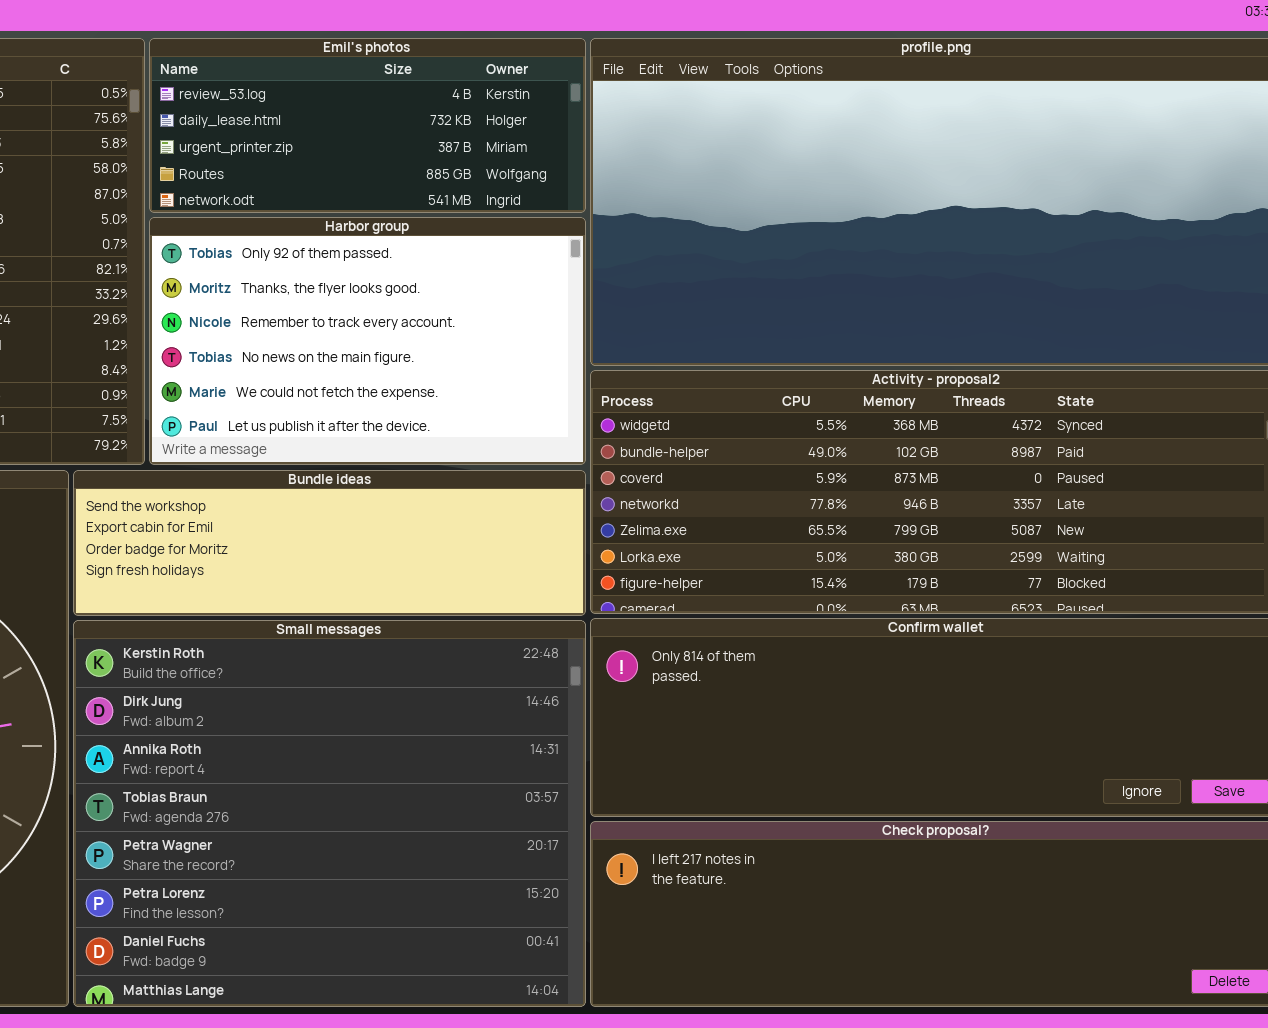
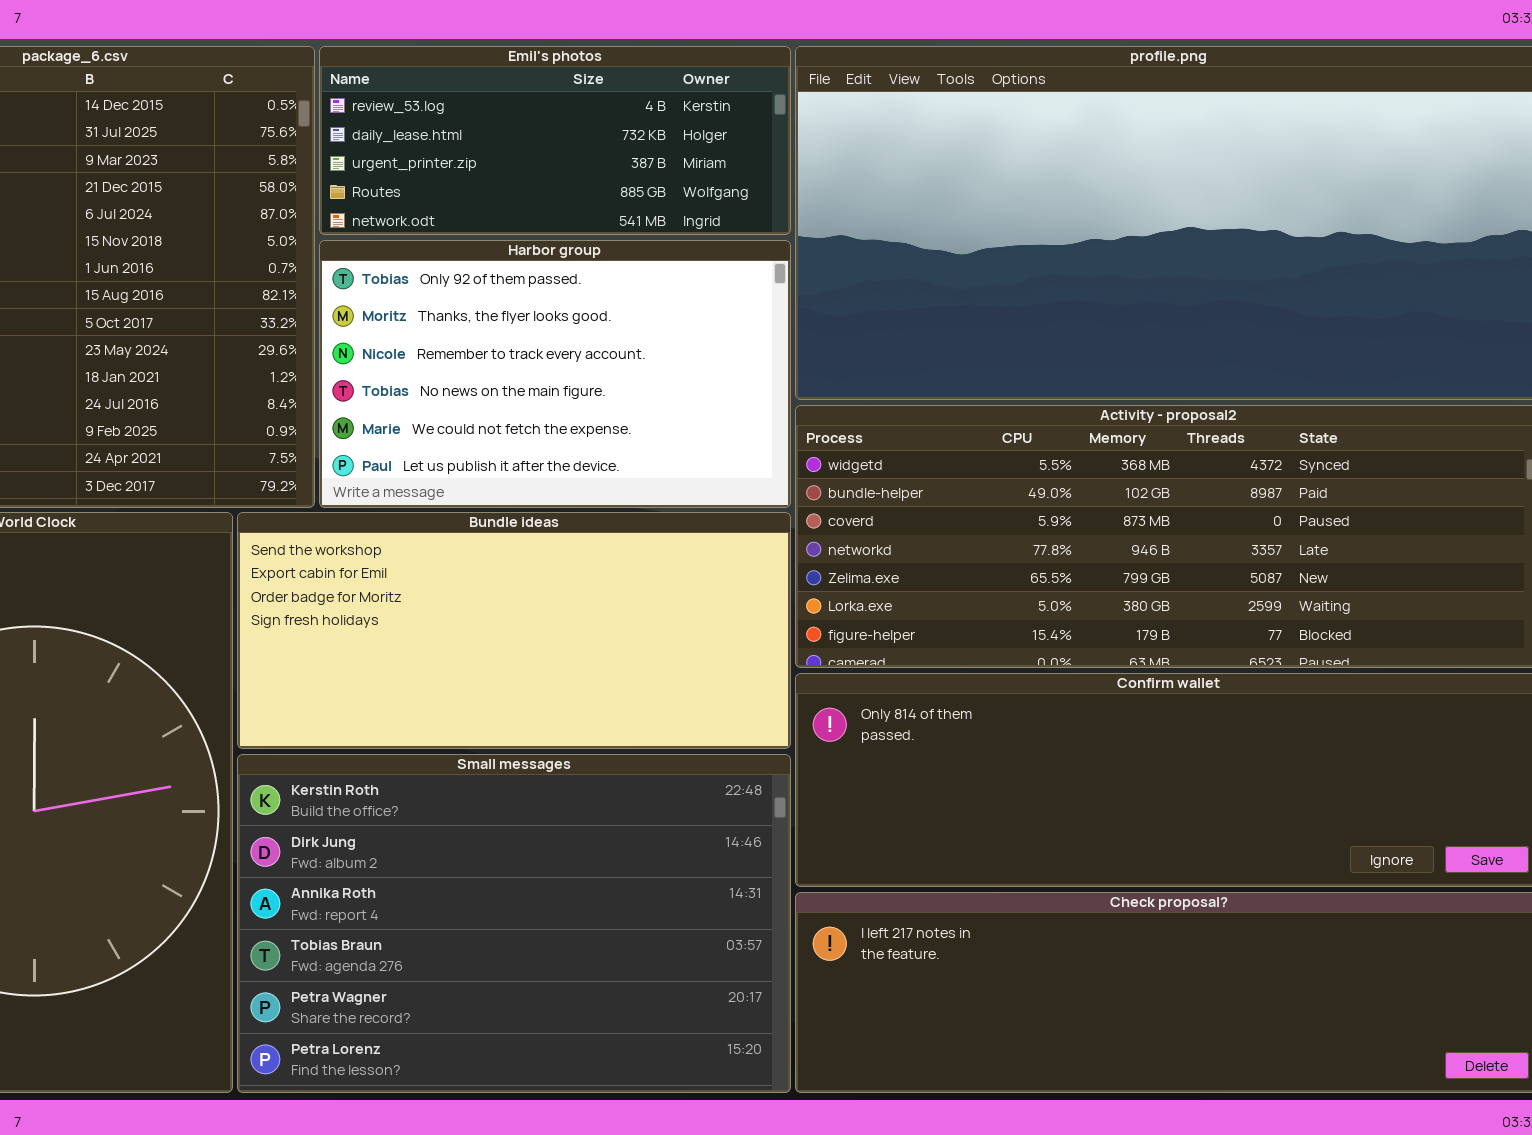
Bundle ideas: [73,470,586,616] -> [237,512,791,749], resized
Small messages: [73,620,586,1007] -> [237,754,791,1093], resized

